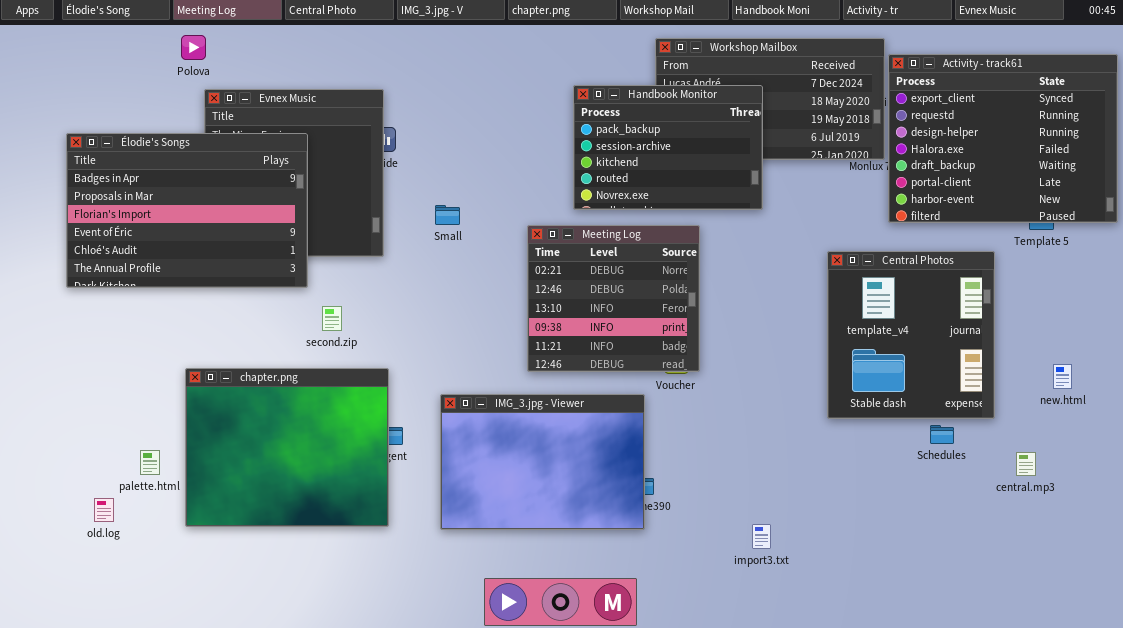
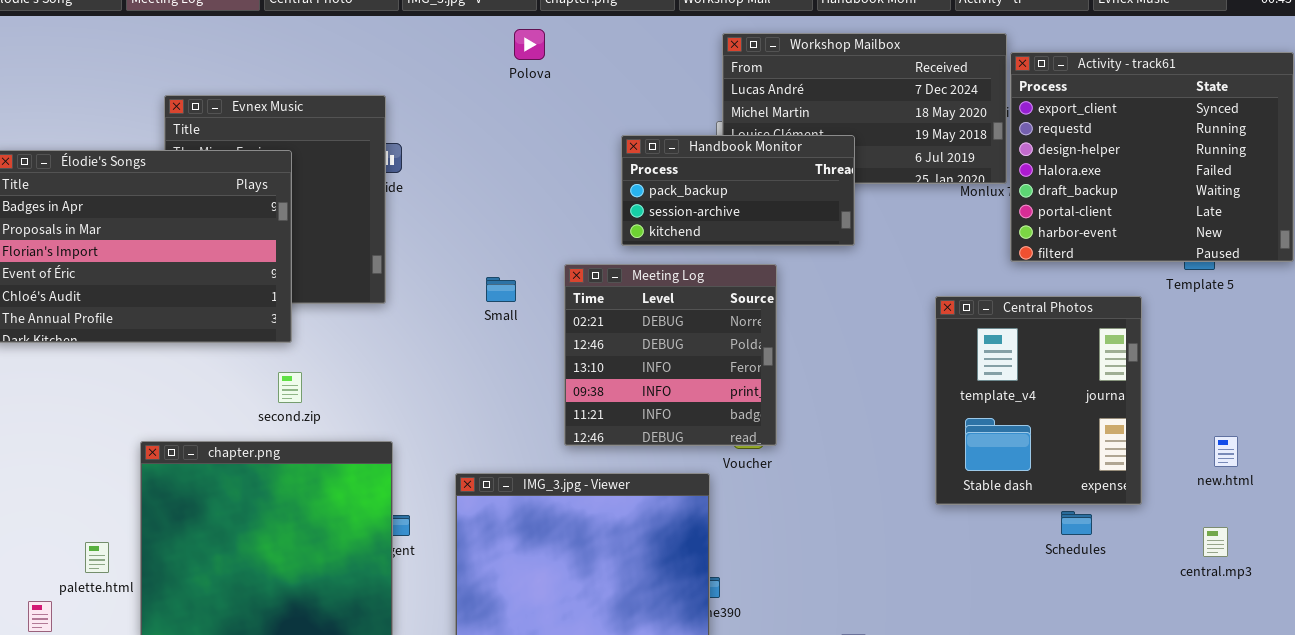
Polova: [181,35,206,60] -> [514,29,545,60], moved
Handbook Monitor: [573,85,763,210] -> [621,135,855,246], resized
Small: [435,205,460,225] -> [486,277,516,302], moved
second.zip: [322,306,342,331] -> [278,372,302,403], moved
central.mp3: [1016,452,1036,476] -> [1203,527,1228,557], moved

